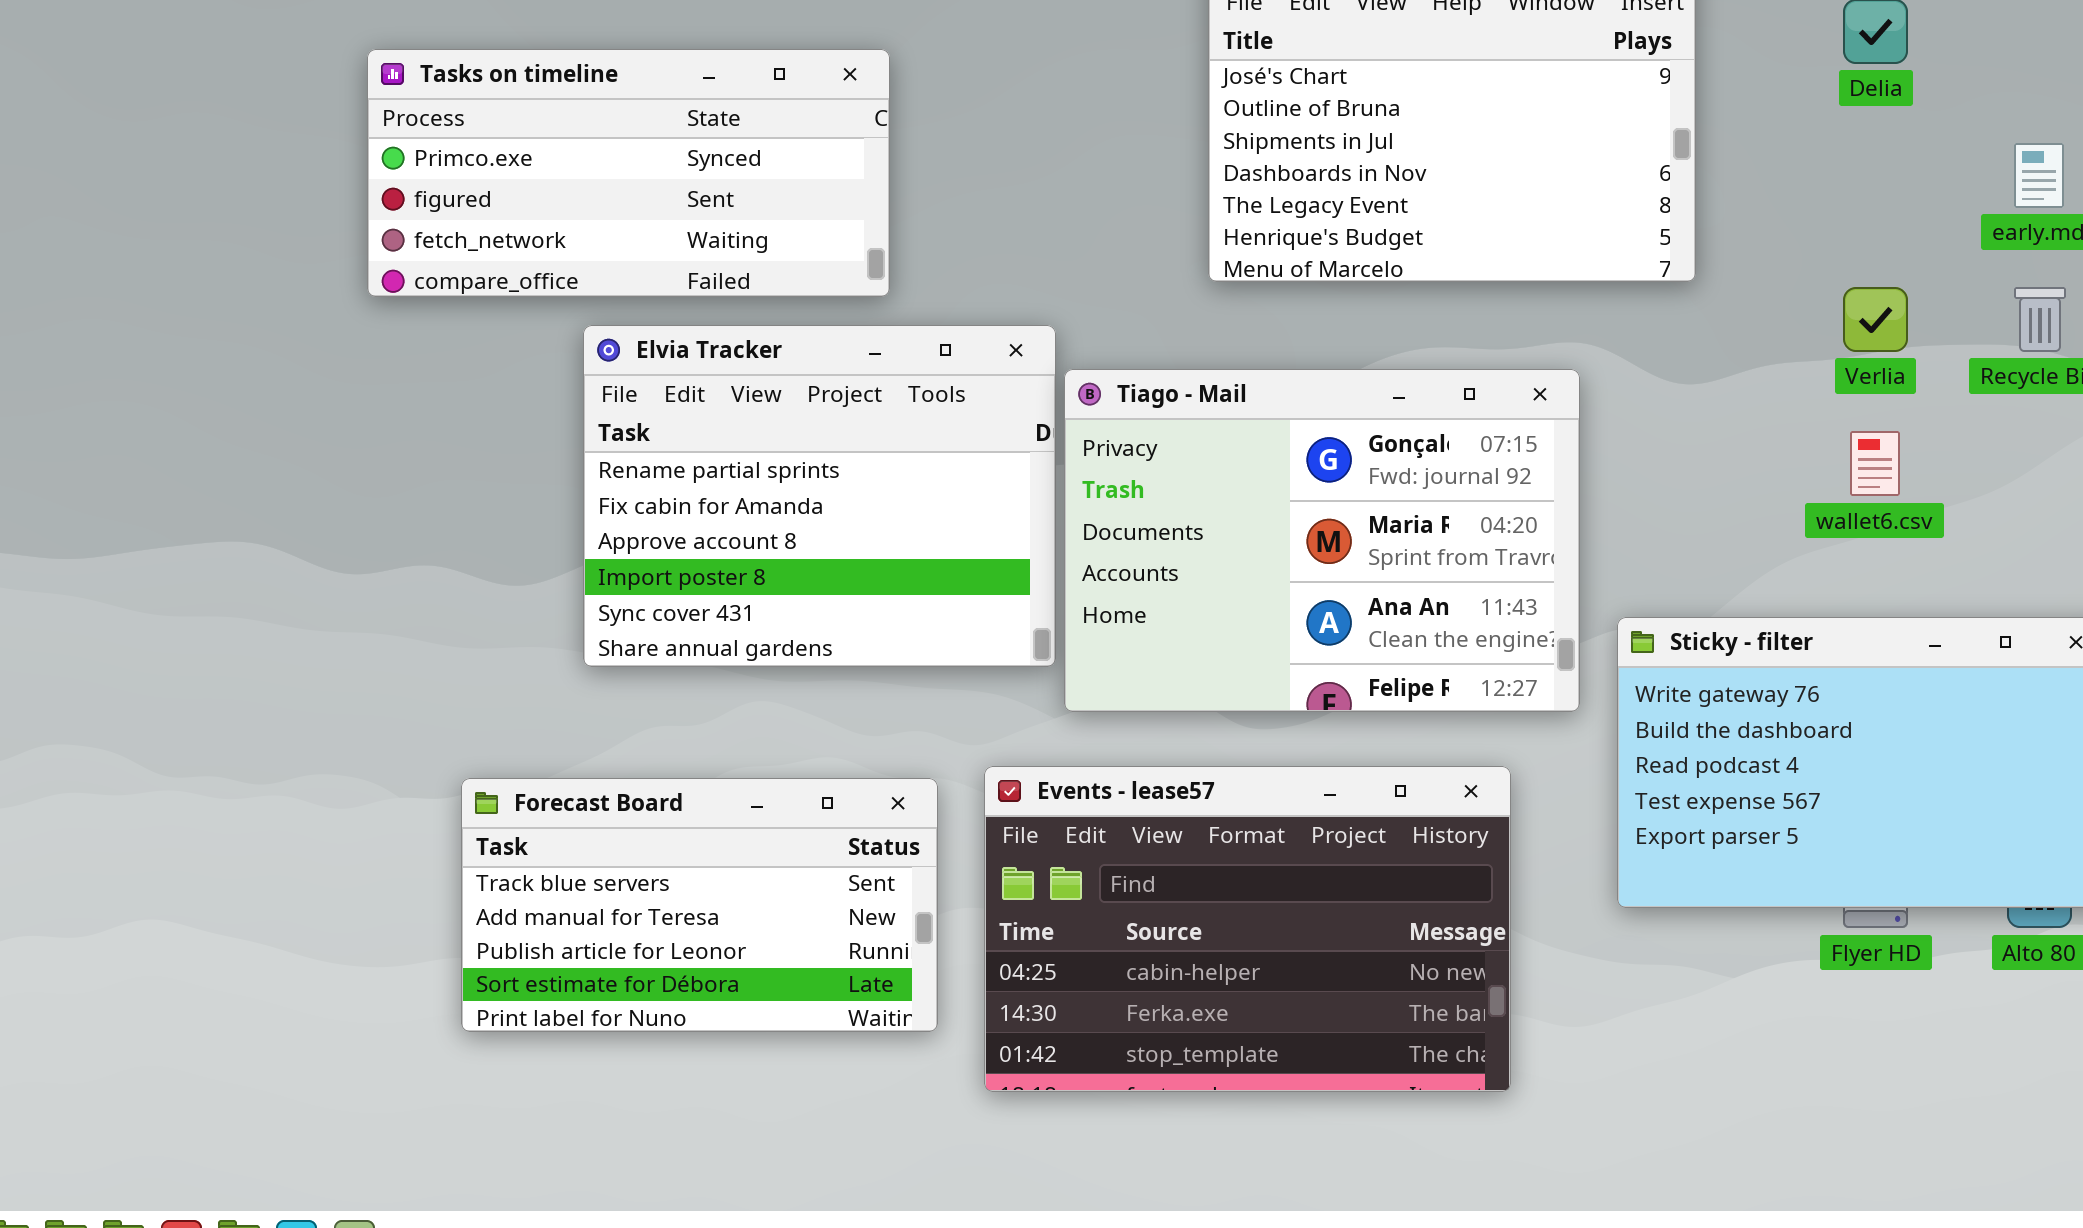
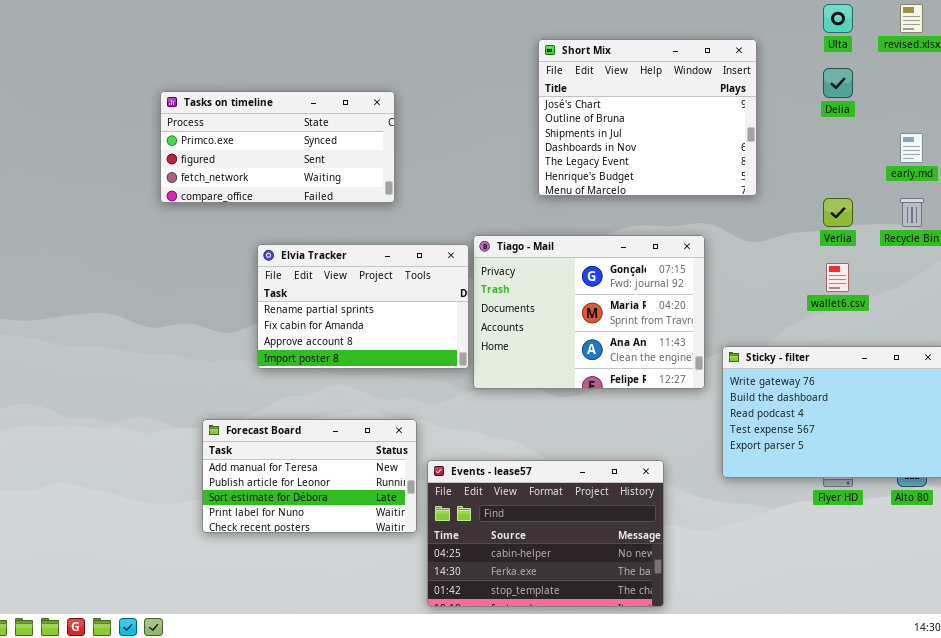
Elvia Tracker: [583,325,1056,667] -> [257,244,469,369], resized
Events - lease57: [984,766,1511,1092] -> [427,460,664,607], moved
Forecast Board: [461,778,938,1032] -> [202,419,417,533], scrolled down 1 row

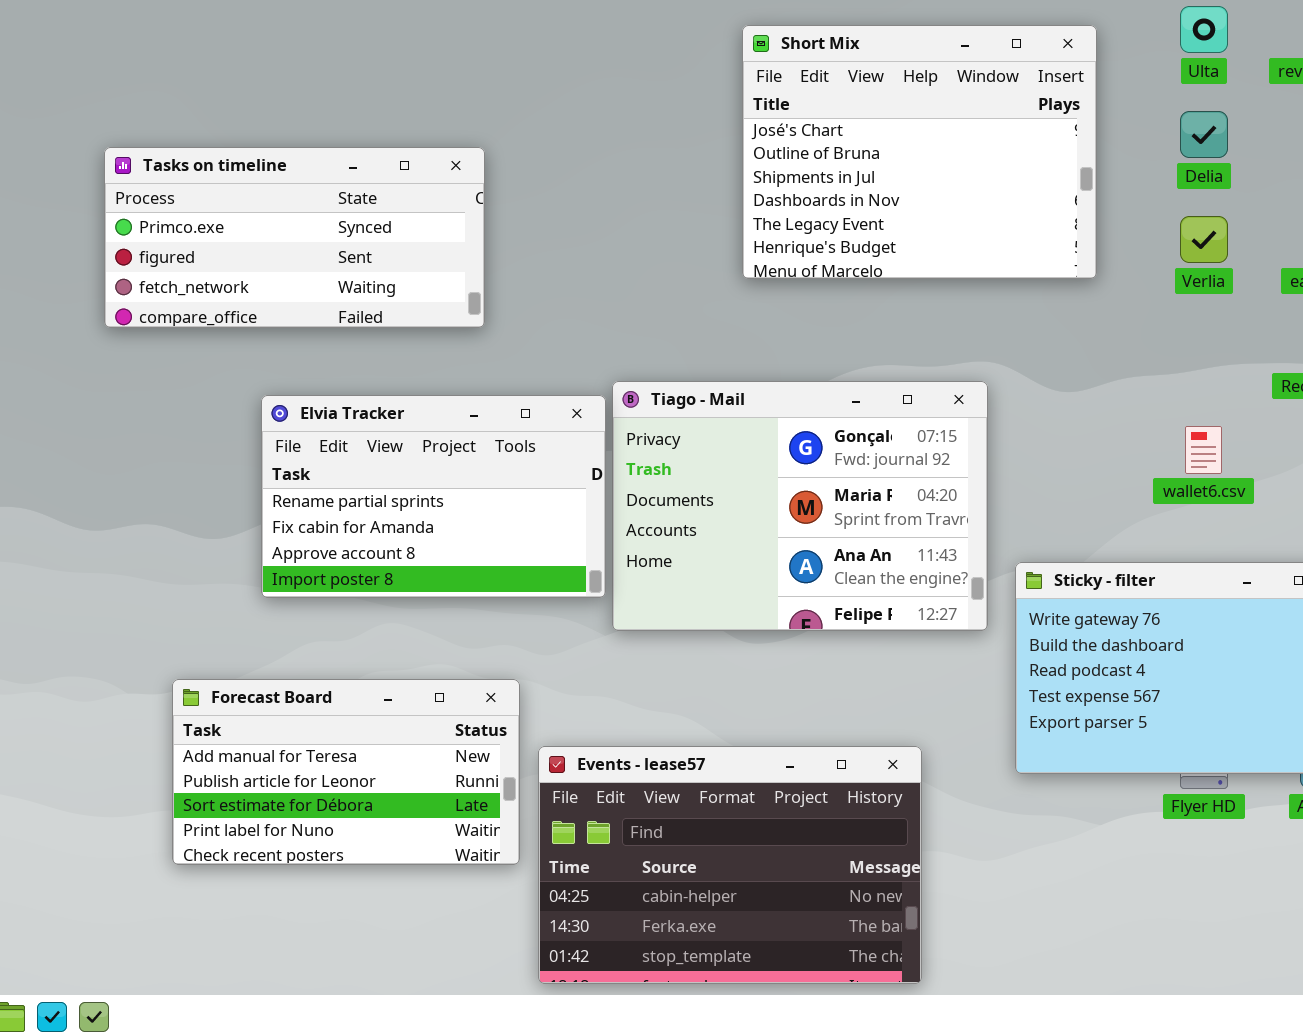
Short Mix: [538,39,757,196] -> [742,25,1097,279], moved
Verlia: [823,198,853,227] -> [1180,216,1228,263], moved

